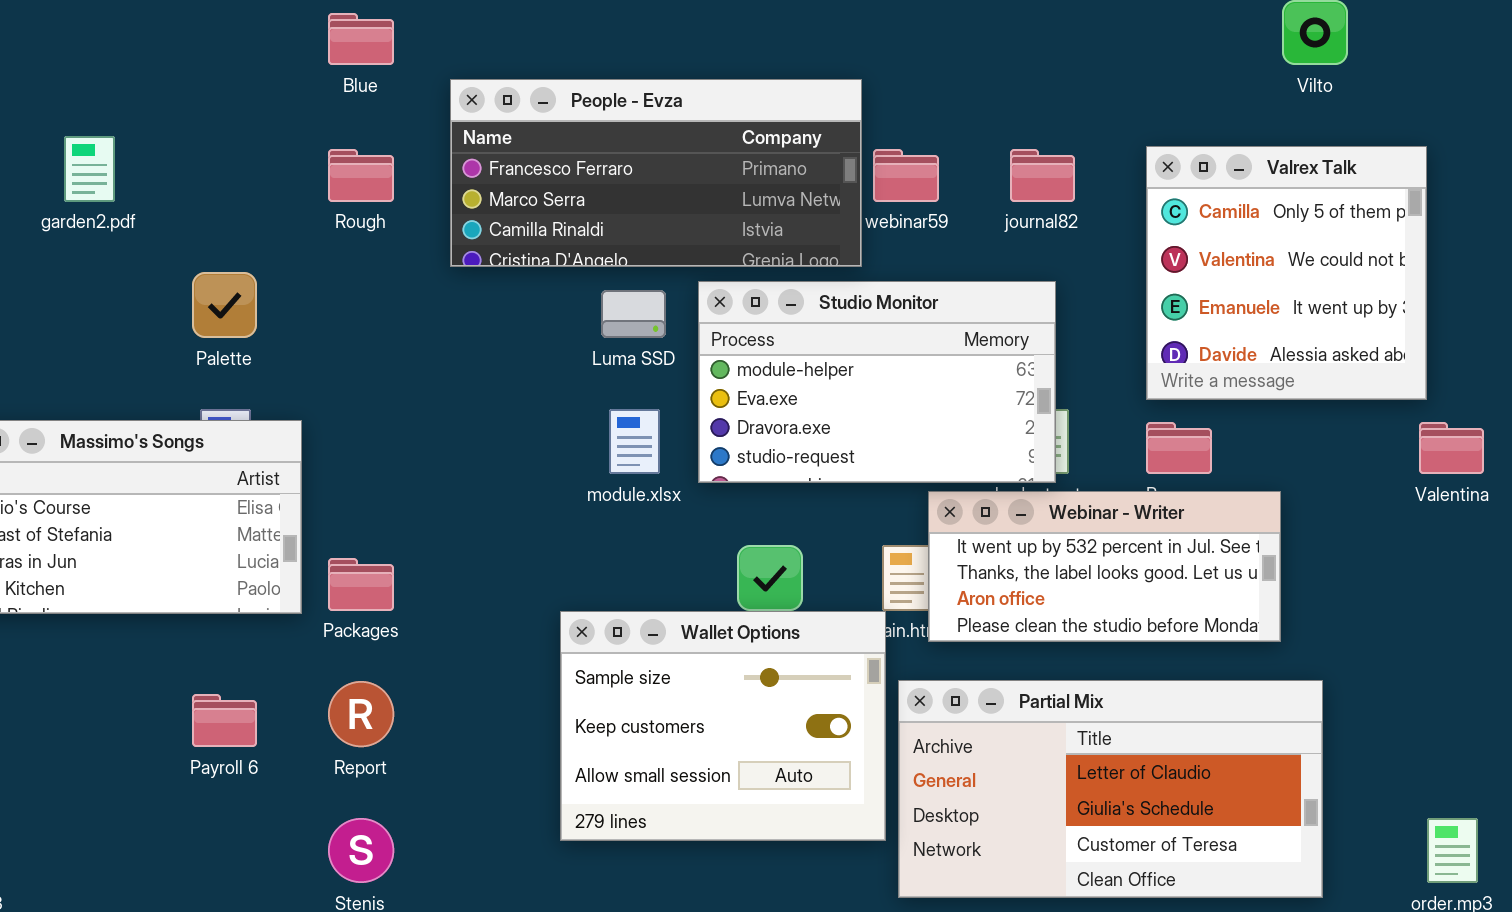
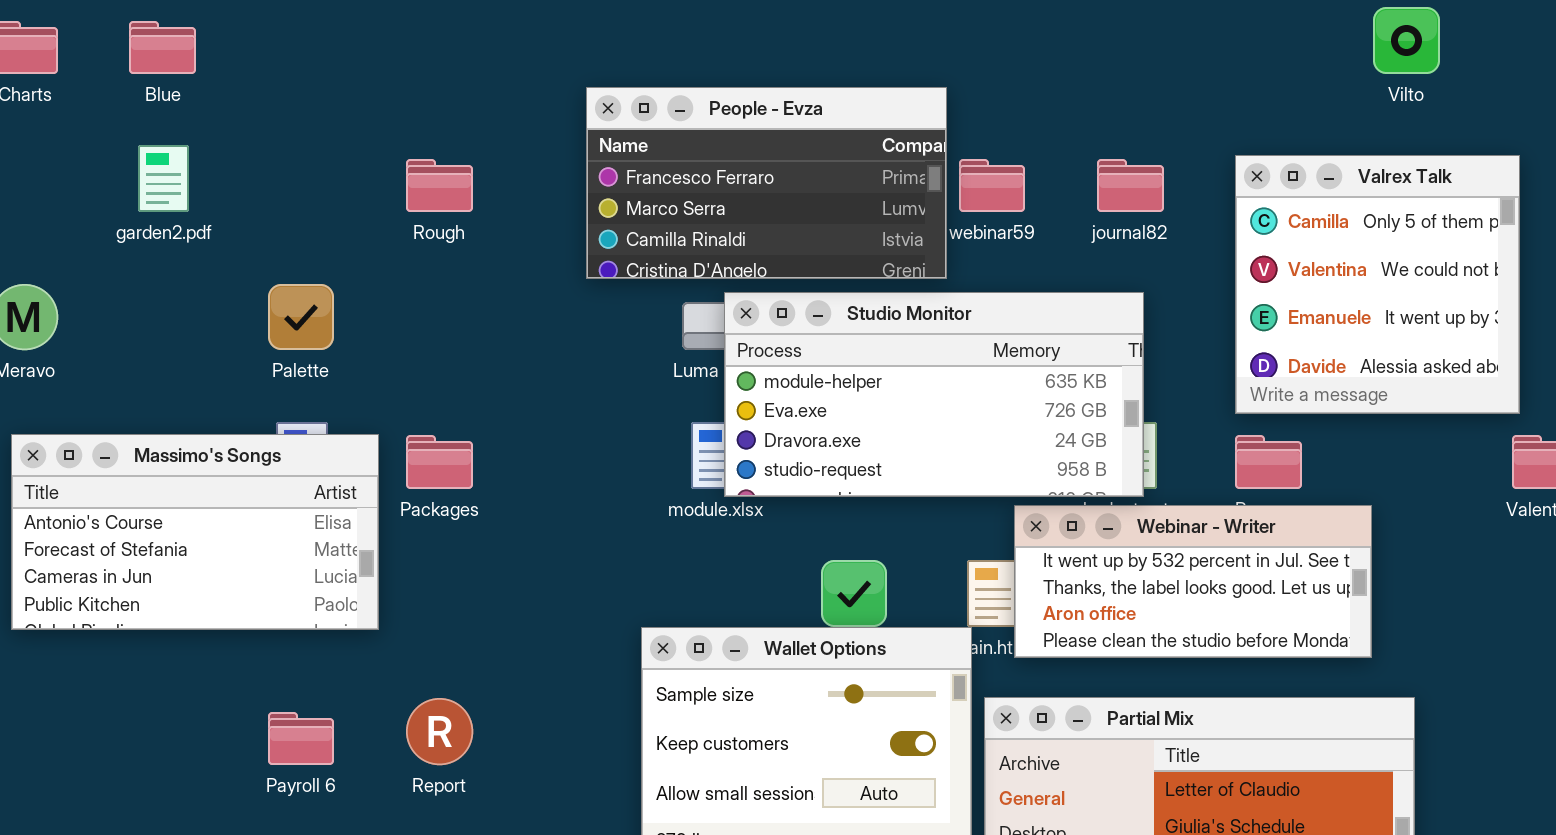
Blue: [328,13,394,65] -> [129,21,196,74], moved
People - Evza: [450,79,862,267] -> [586,87,947,279], resized
Studio Monitor: [698,281,1056,483] -> [724,292,1144,497], resized
Packages: [328,558,394,611] -> [406,435,473,489], moved

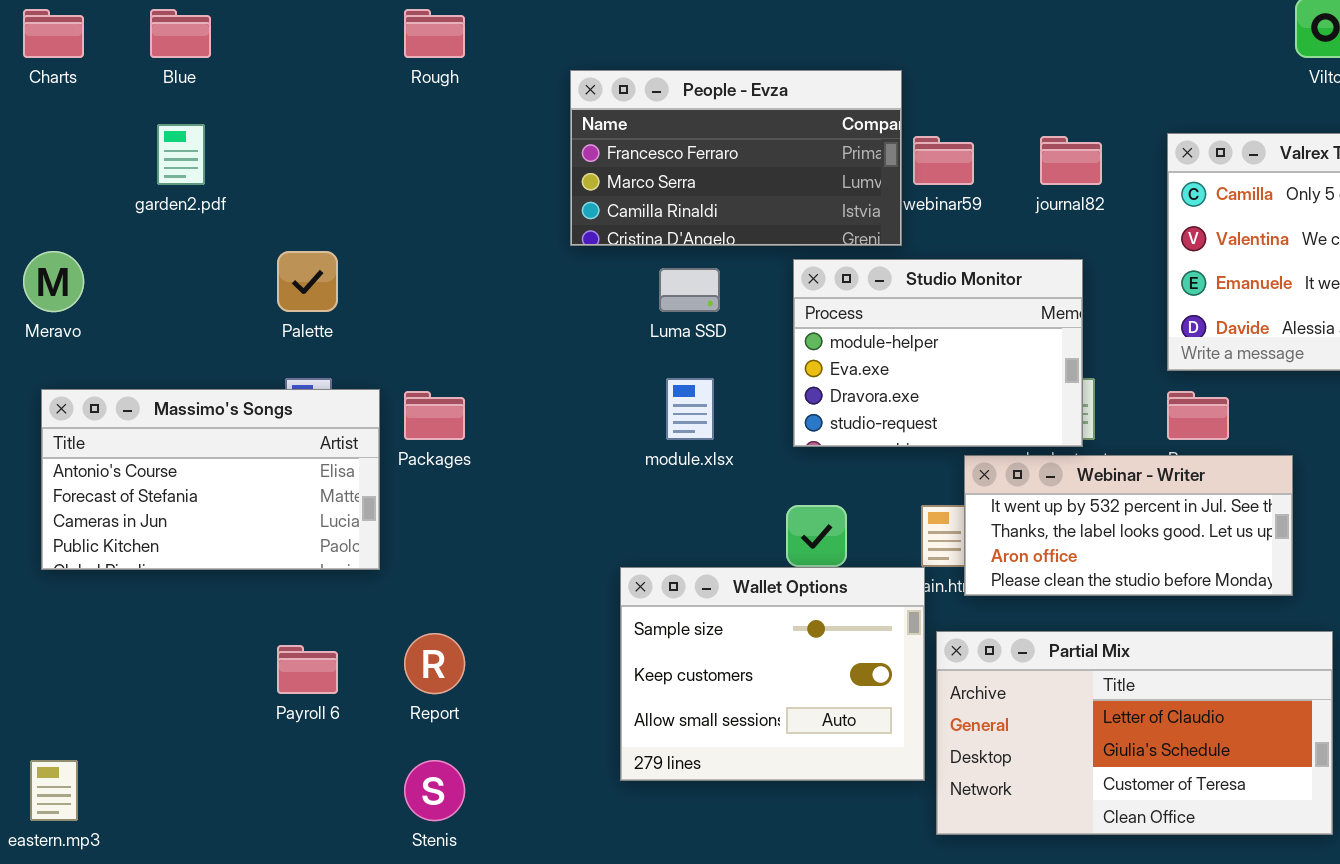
Rough: [406,159,473,212] -> [404,9,465,58], moved
Studio Monitor: [724,292,1144,497] -> [793,259,1083,447], resized

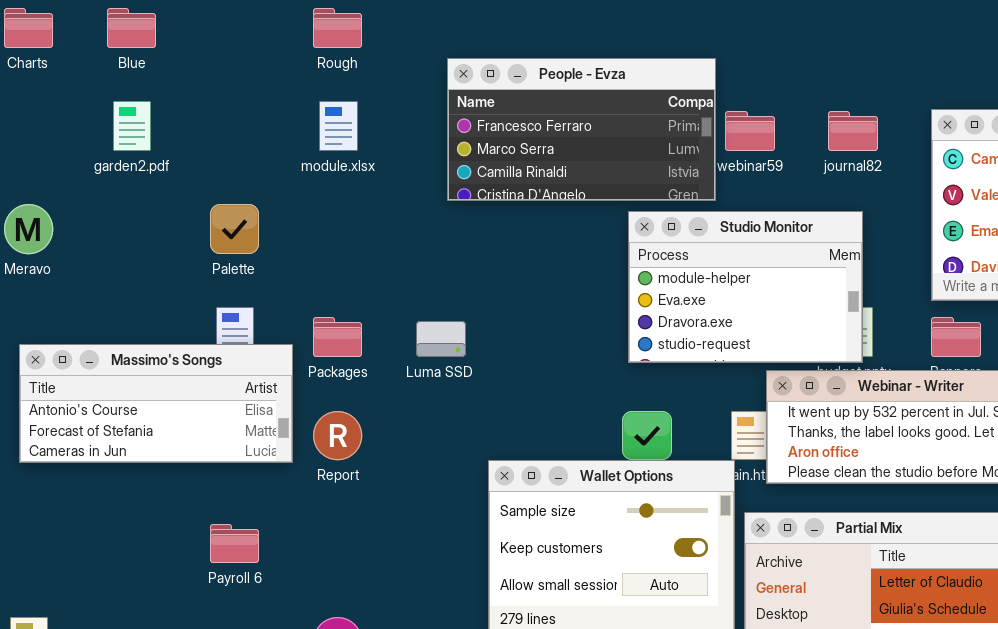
Luma SSD: [659,268,720,312] -> [416,321,466,357], moved
module.xlsx: [666,378,714,440] -> [319,101,358,151], moved
Massimo's Songs: [41,389,380,570] -> [19,344,293,463], resized
Report: [404,633,465,694] -> [313,411,362,460], moved

